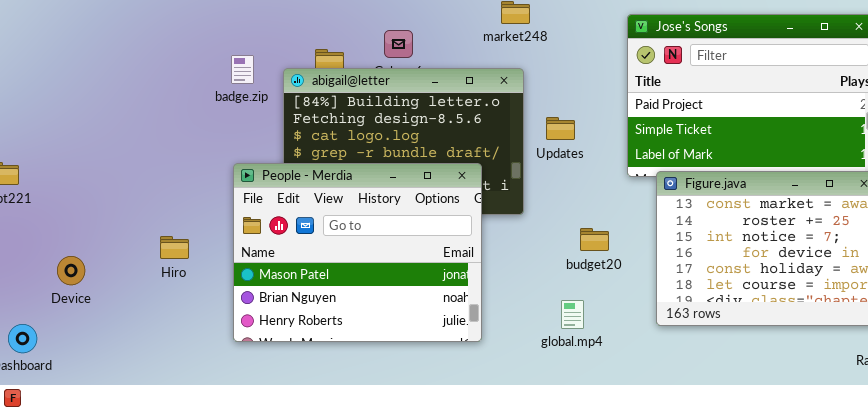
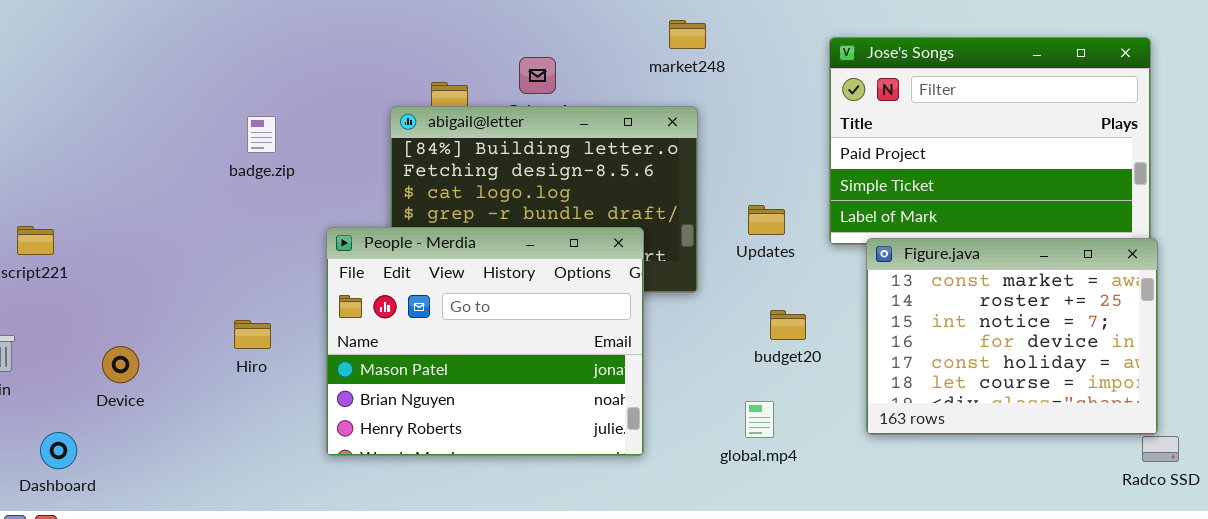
badge.zip: [231,55,254,84] -> [247,116,276,153], moved
Updates: [546,117,575,140] -> [748,205,785,235], moved

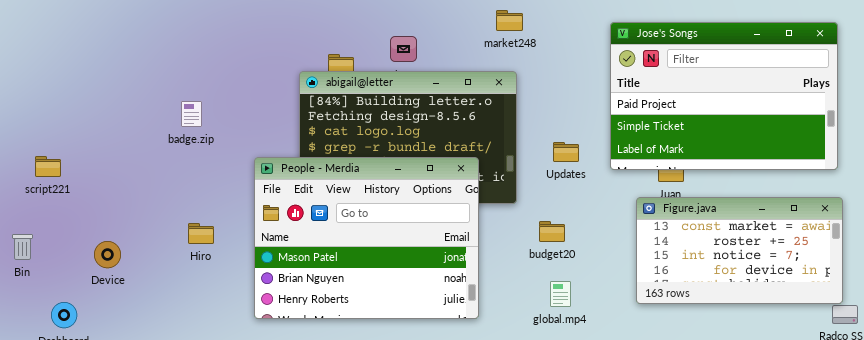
badge.zip: [247,116,276,153] -> [181,101,202,127], moved
Figure.java: [866,238,1158,435] -> [636,197,843,304], resized
budget20: [770,310,806,340] -> [539,221,565,242], moved

